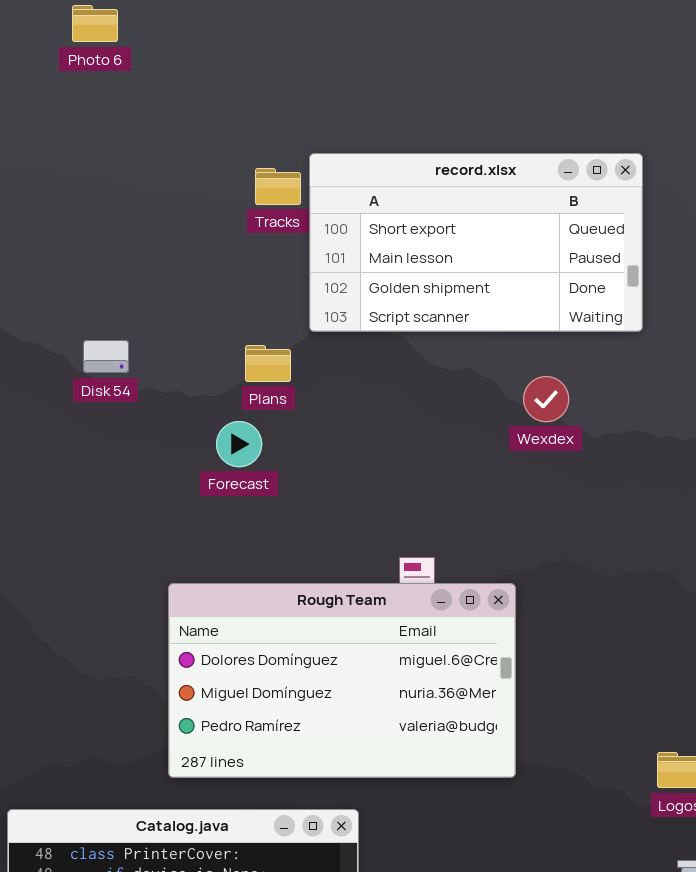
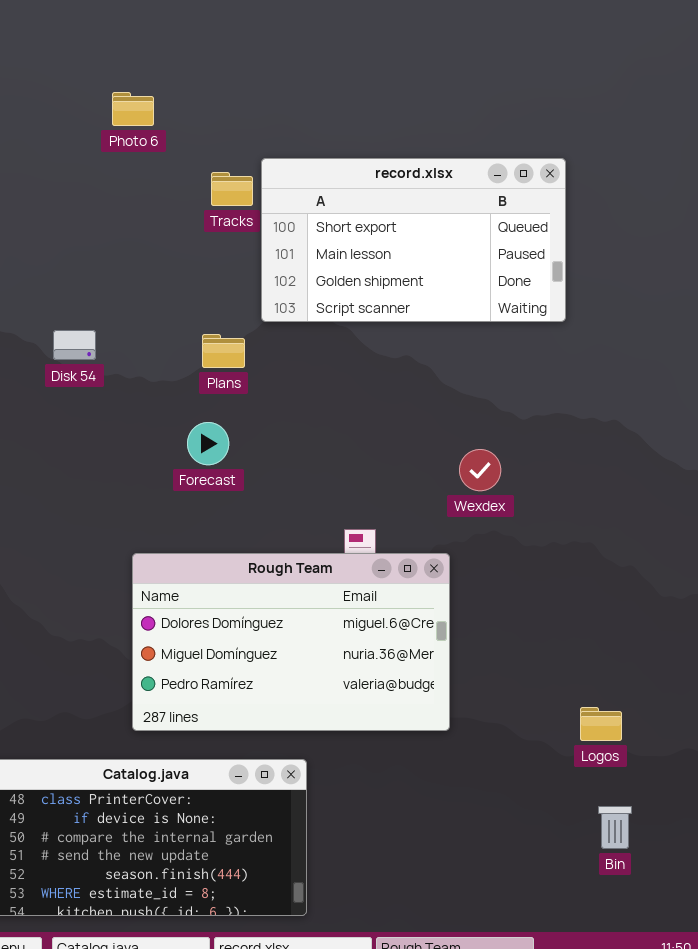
Photo 6: [72,5,118,42] -> [112,92,154,126], moved
Wexdex: [523,376,569,422] -> [459,449,501,491], moved
Forecast: [216,421,262,467] -> [187,422,229,465], moved

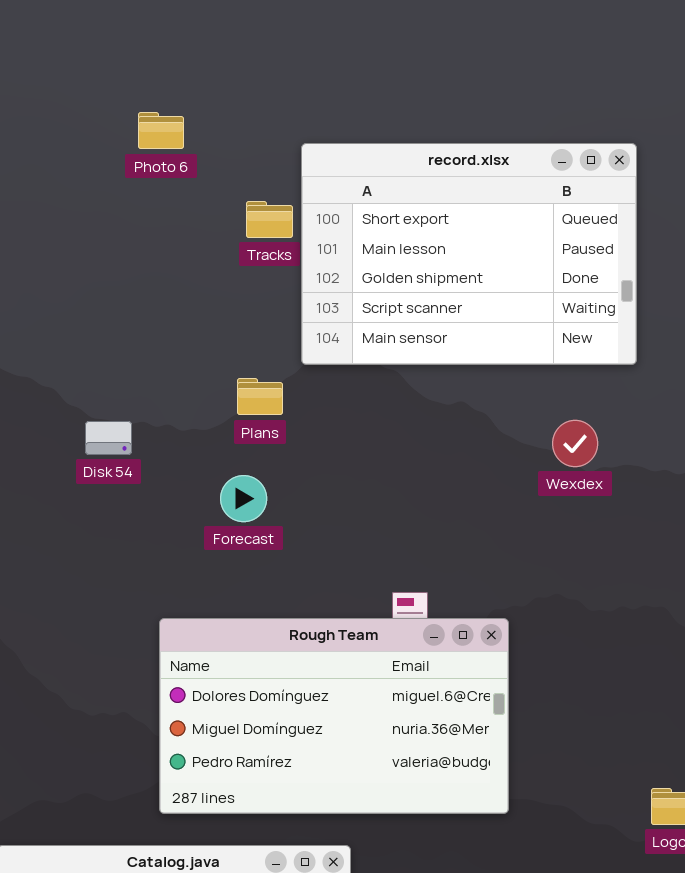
record.xlsx: [261,158,566,322] -> [301,143,637,365], resized
Disk 54: [53,330,96,360] -> [85,421,132,455], moved
Wexdex: [459,449,501,491] -> [552,420,598,467], moved

